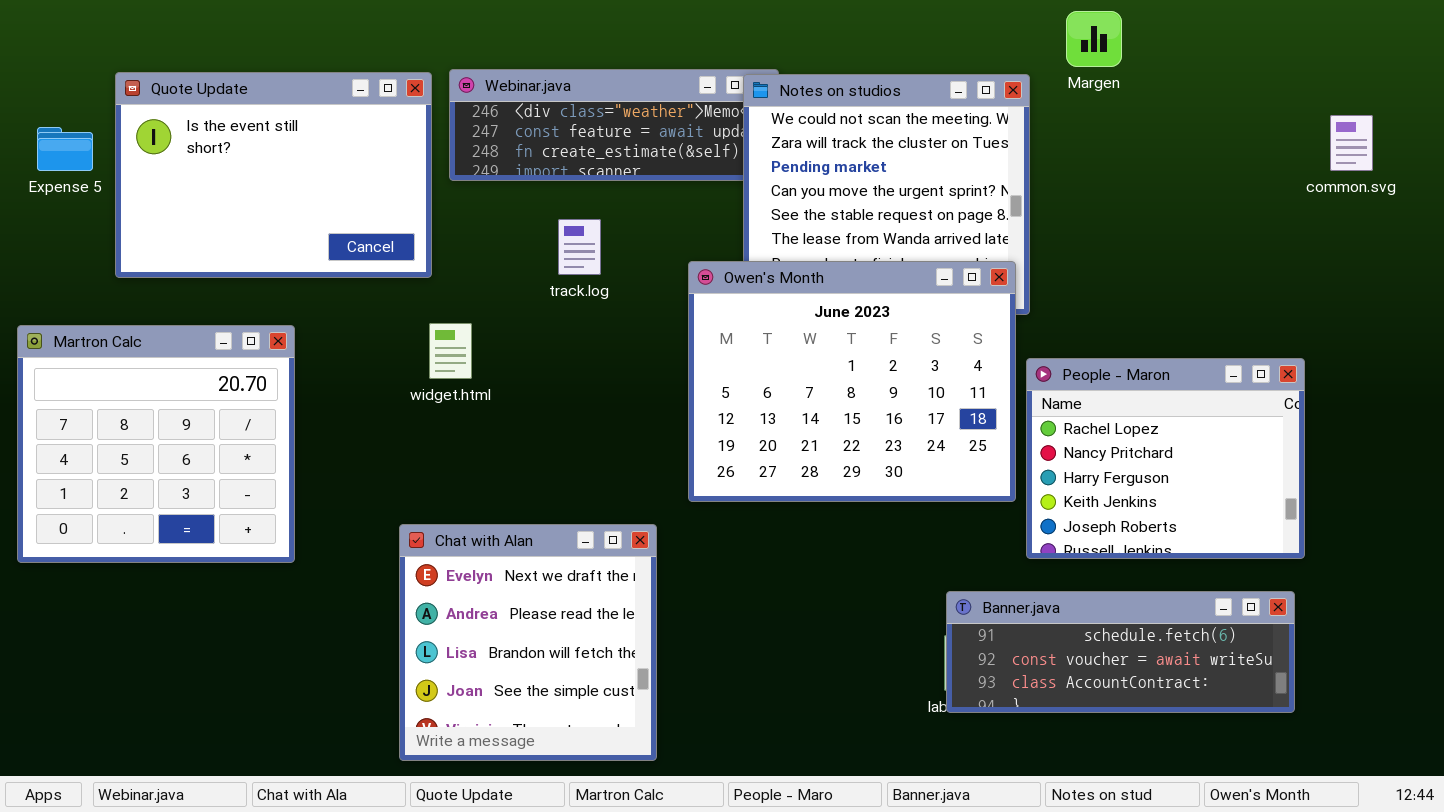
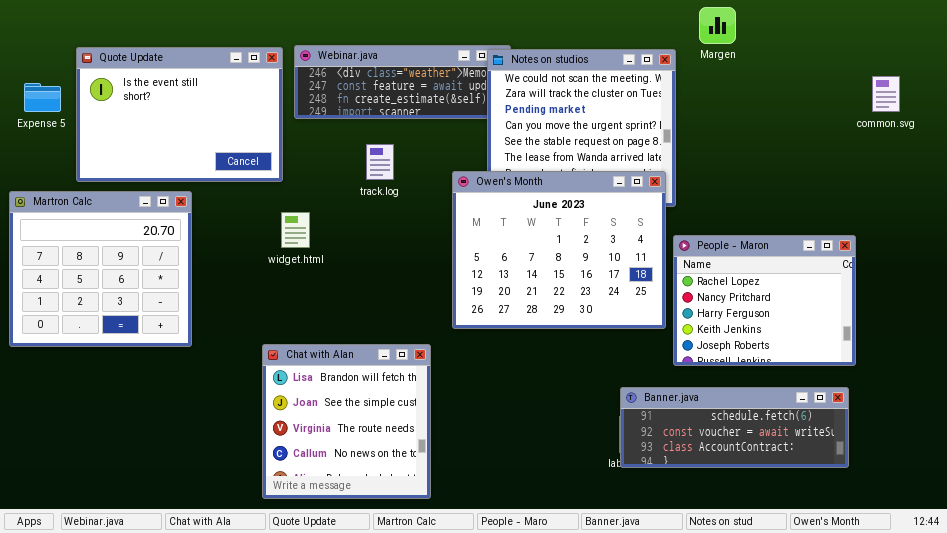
Martron Calc: [17,325,295,563] -> [9,191,192,347], moved
Chat with Alan: [399,524,657,761] -> [262,344,431,499], scrolled down 2 rows

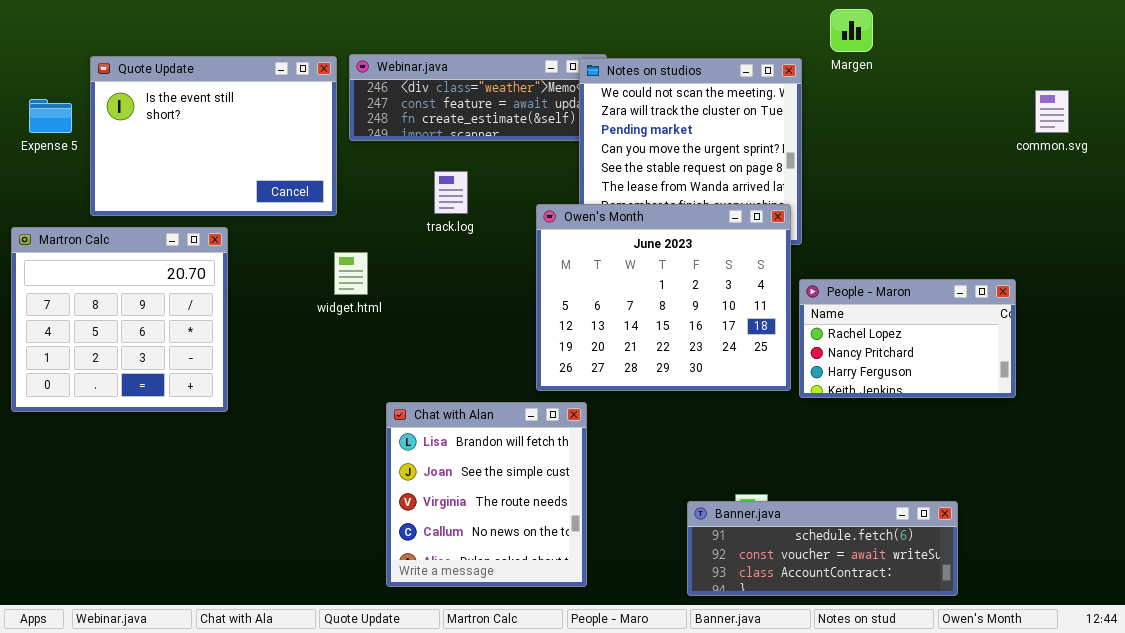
People - Maron: [673,235,856,366] -> [799,279,1016,398], resized
Chat with Alan: [262,344,431,499] -> [386,402,587,587], moved
Banner.java: [620,387,849,468] -> [687,501,958,596], moved

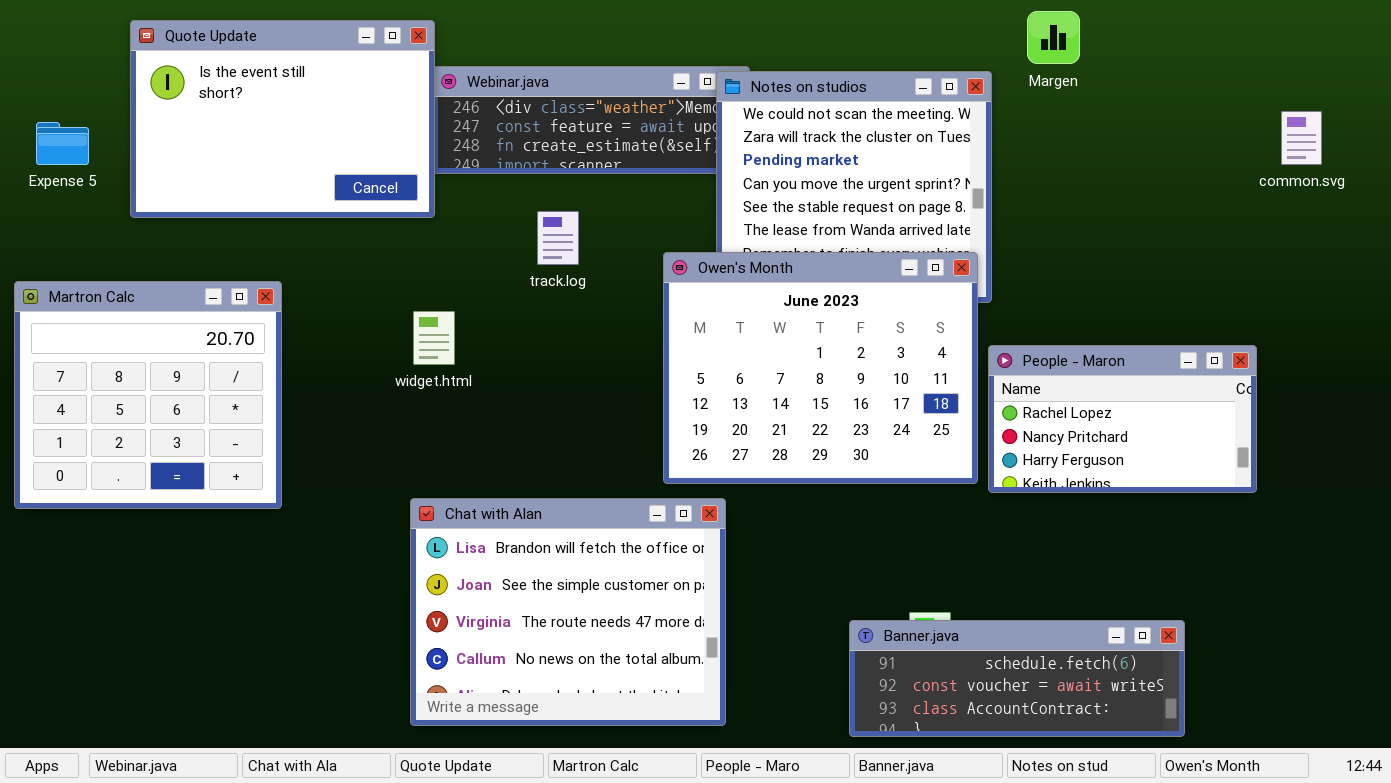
Quote Update: [90,56,337,216] -> [130,20,435,218], moved
Chat with Alan: [386,402,587,587] -> [410,498,726,726], resized

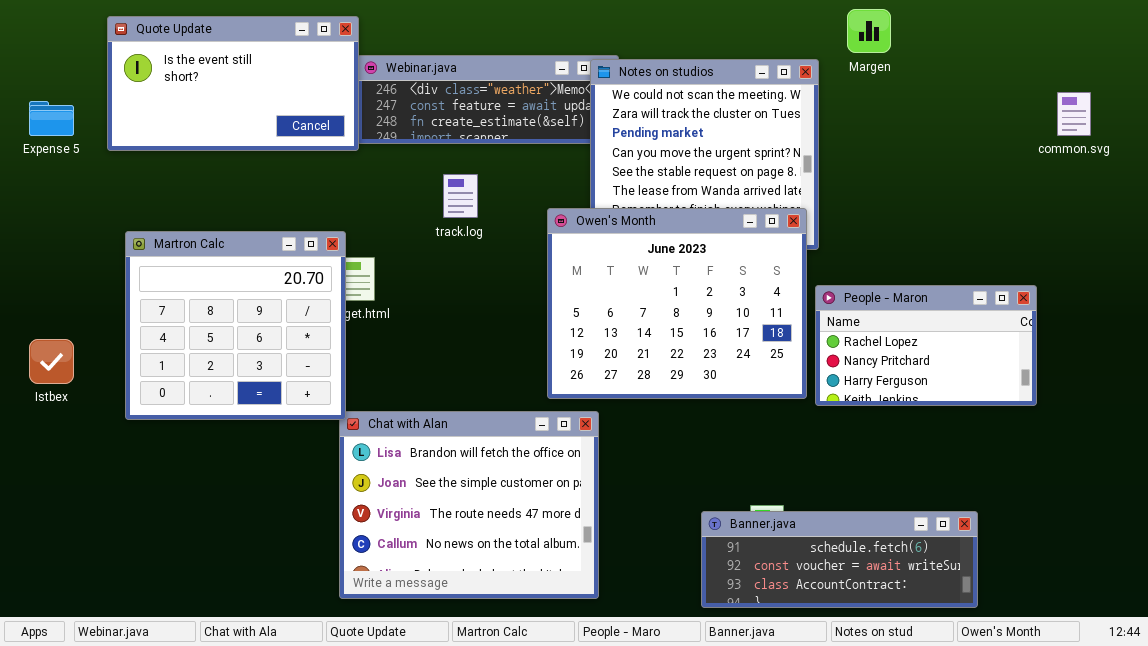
Quote Update: [130,20,435,218] -> [107,16,359,151], resized
Martron Calc: [14,281,282,509] -> [125,231,346,420], moved

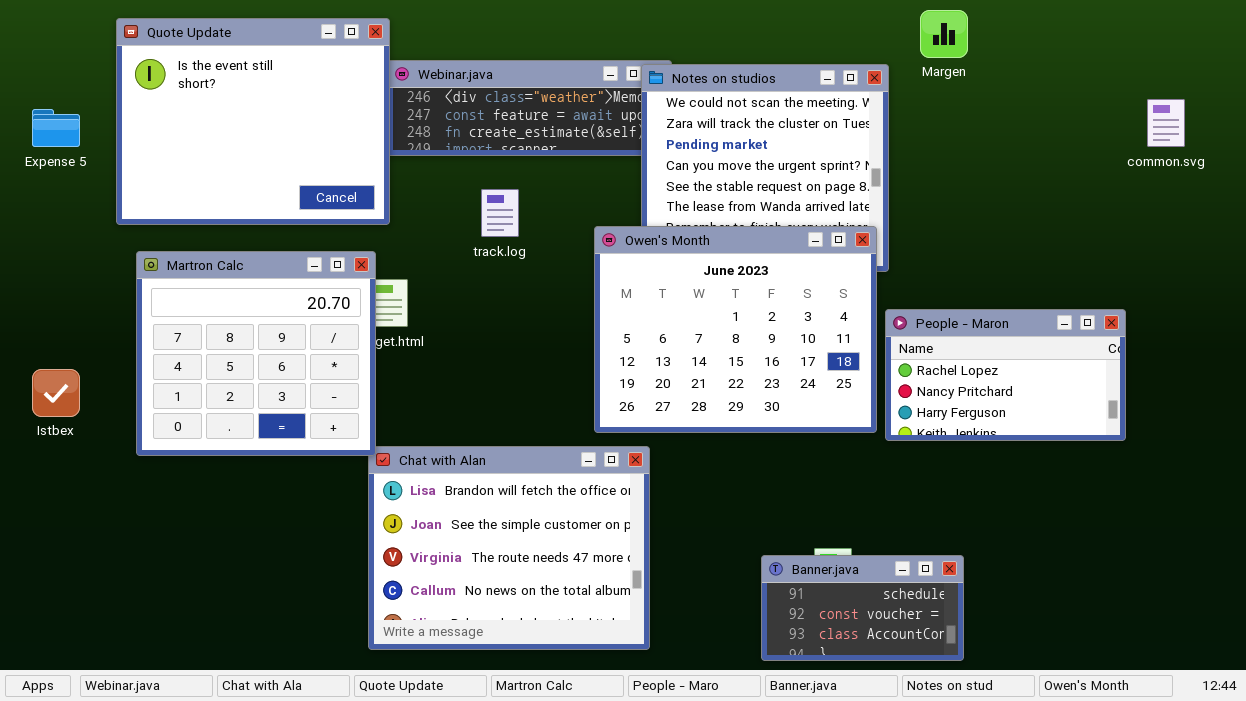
Quote Update: [107,16,359,151] -> [116,18,390,225], resized
Banner.java: [701,511,978,608] -> [761,555,964,661], resized

